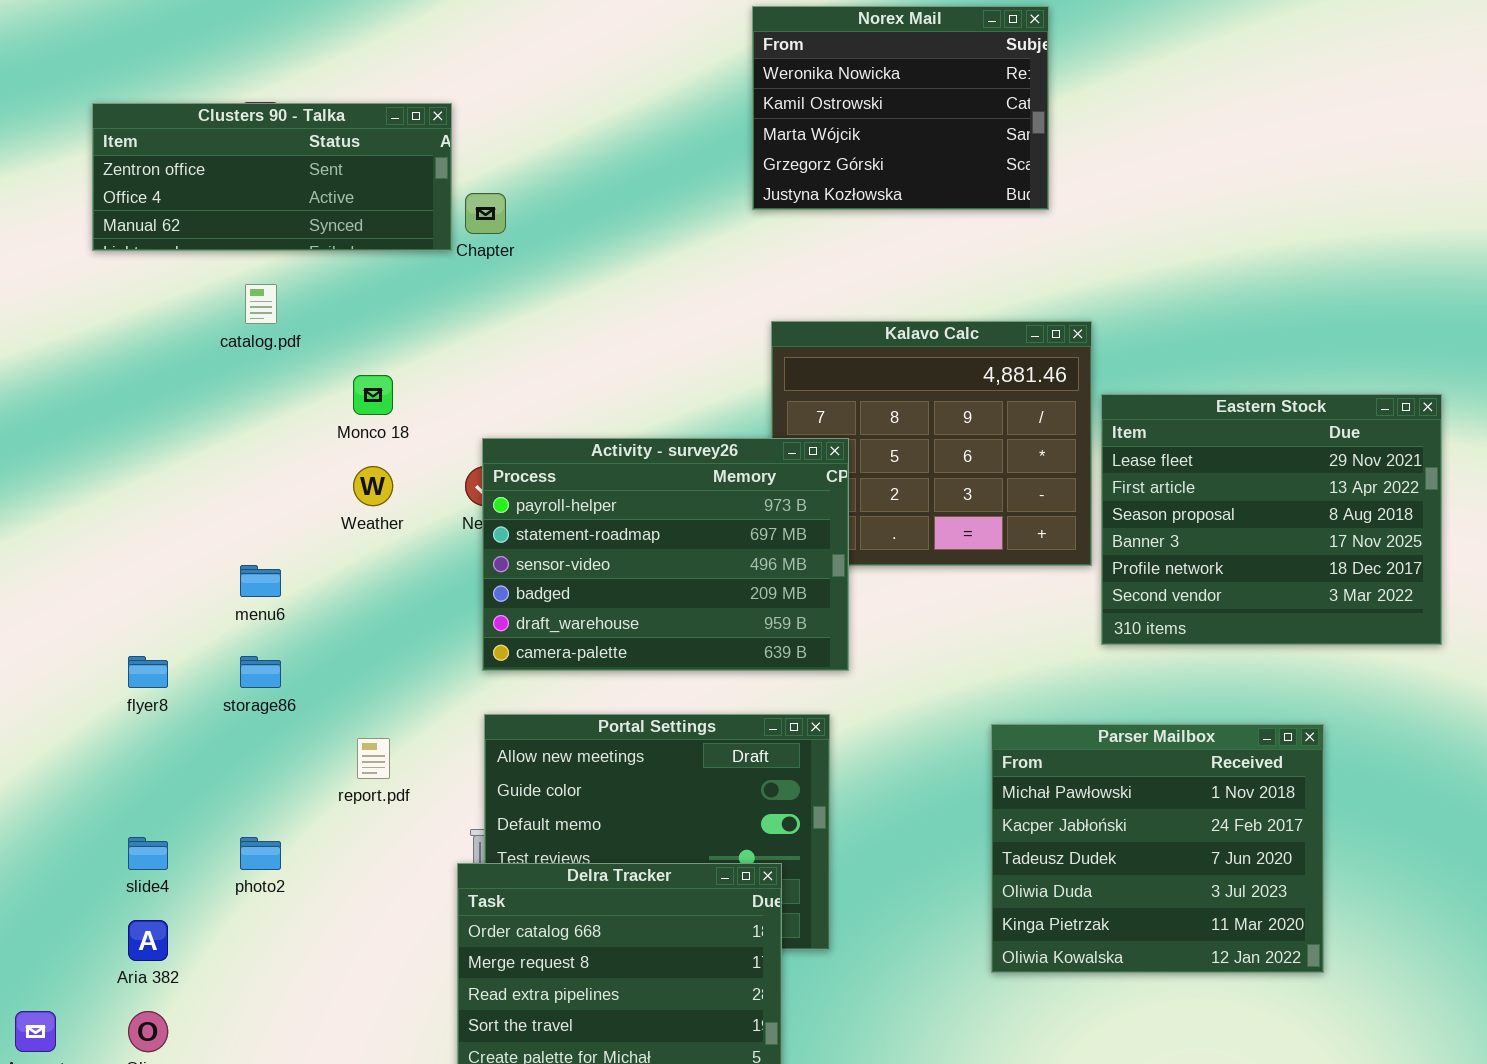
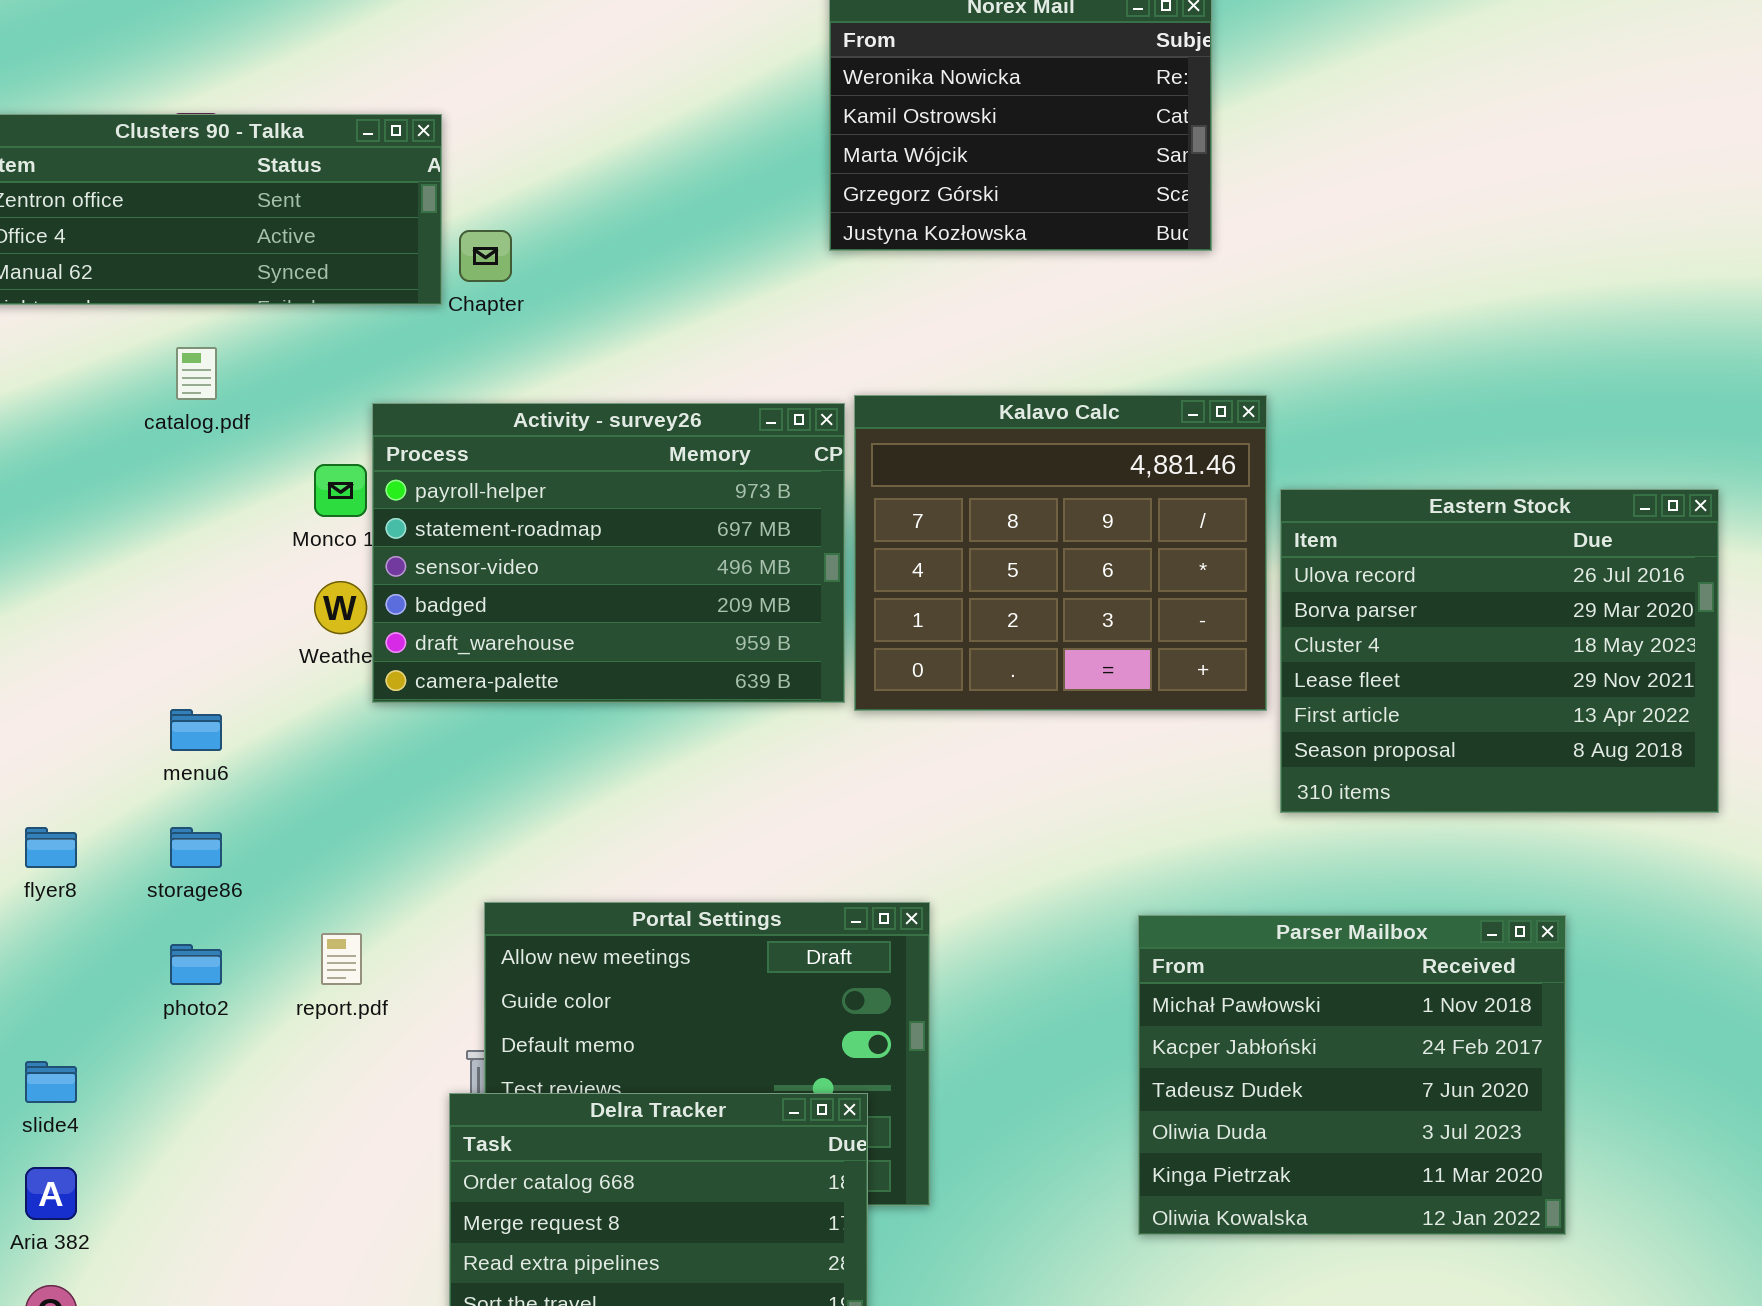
Eastern Stock: [1101,394,1442,645] -> [1280,489,1719,813], scrolled up 3 rows
Activity - survey26: [482,438,849,671] -> [372,403,845,703], moved
photo2: [240,837,281,870] -> [170,944,222,985], moved

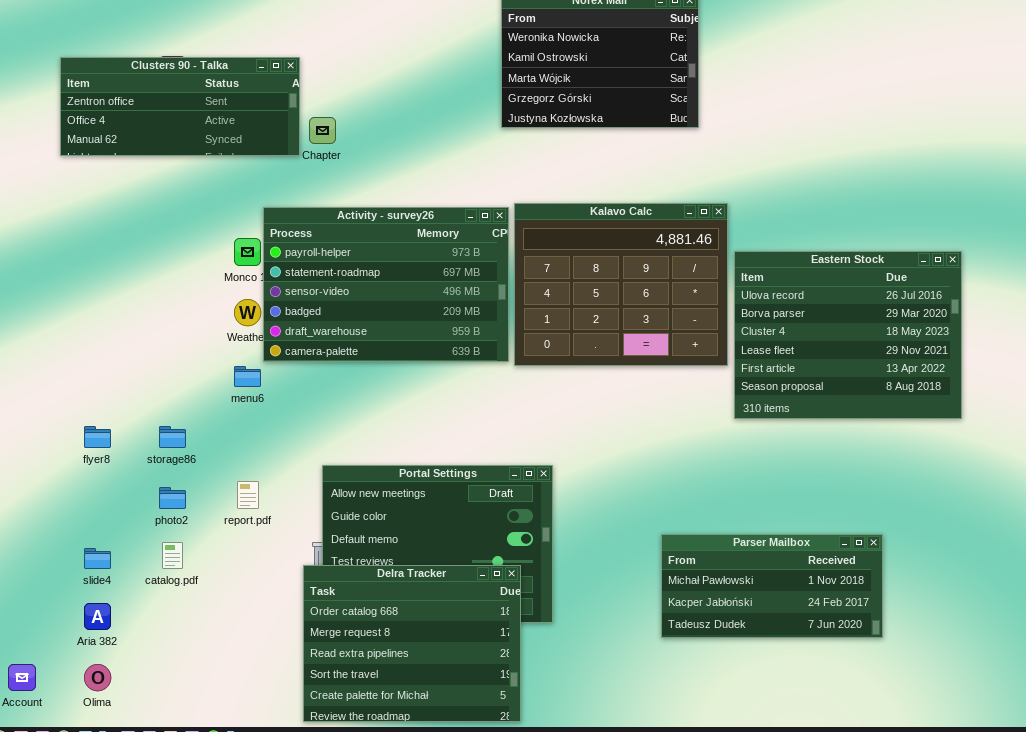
catalog.pdf: [176,347,217,400] -> [162,542,183,569], moved
menu6: [170,709,222,751] -> [234,366,261,387], moved
Parser Mailbox: [1138,915,1566,1235] -> [661,534,883,638], resized

